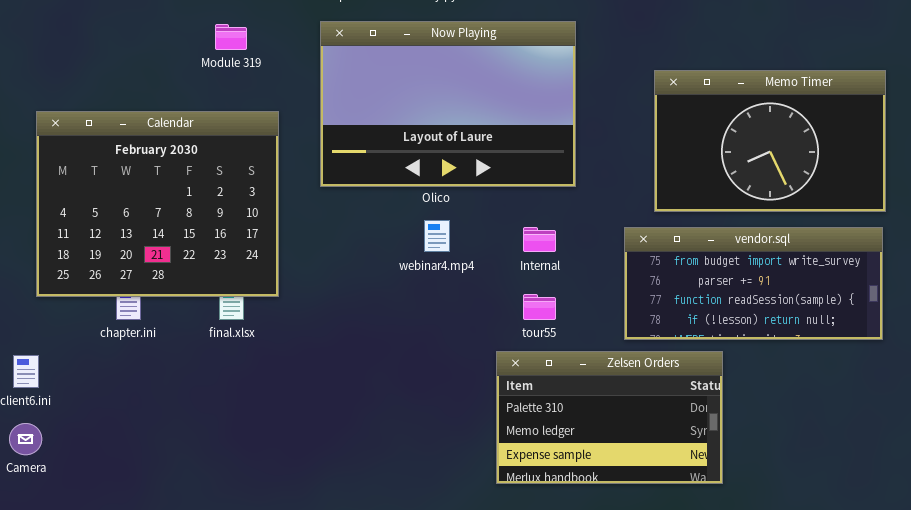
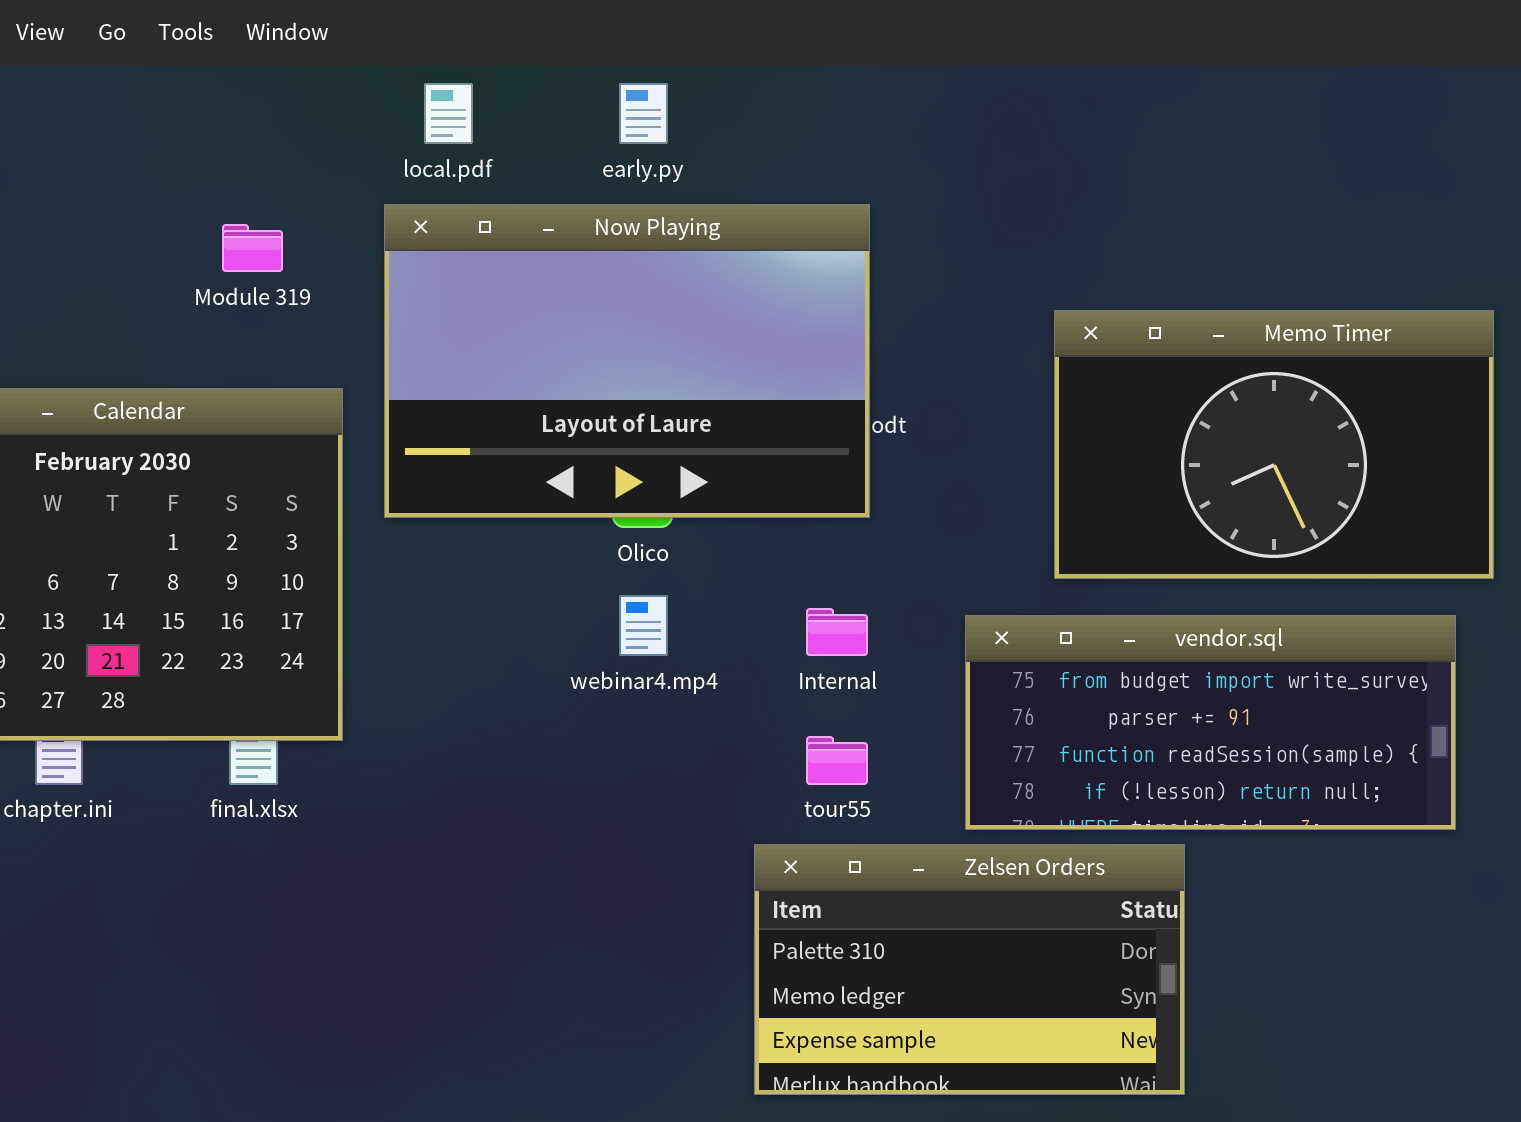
Now Playing: [320,21,576,187] -> [384,204,870,518], moved
vendor.sql: [624,227,883,340] -> [965,615,1456,830], moved

